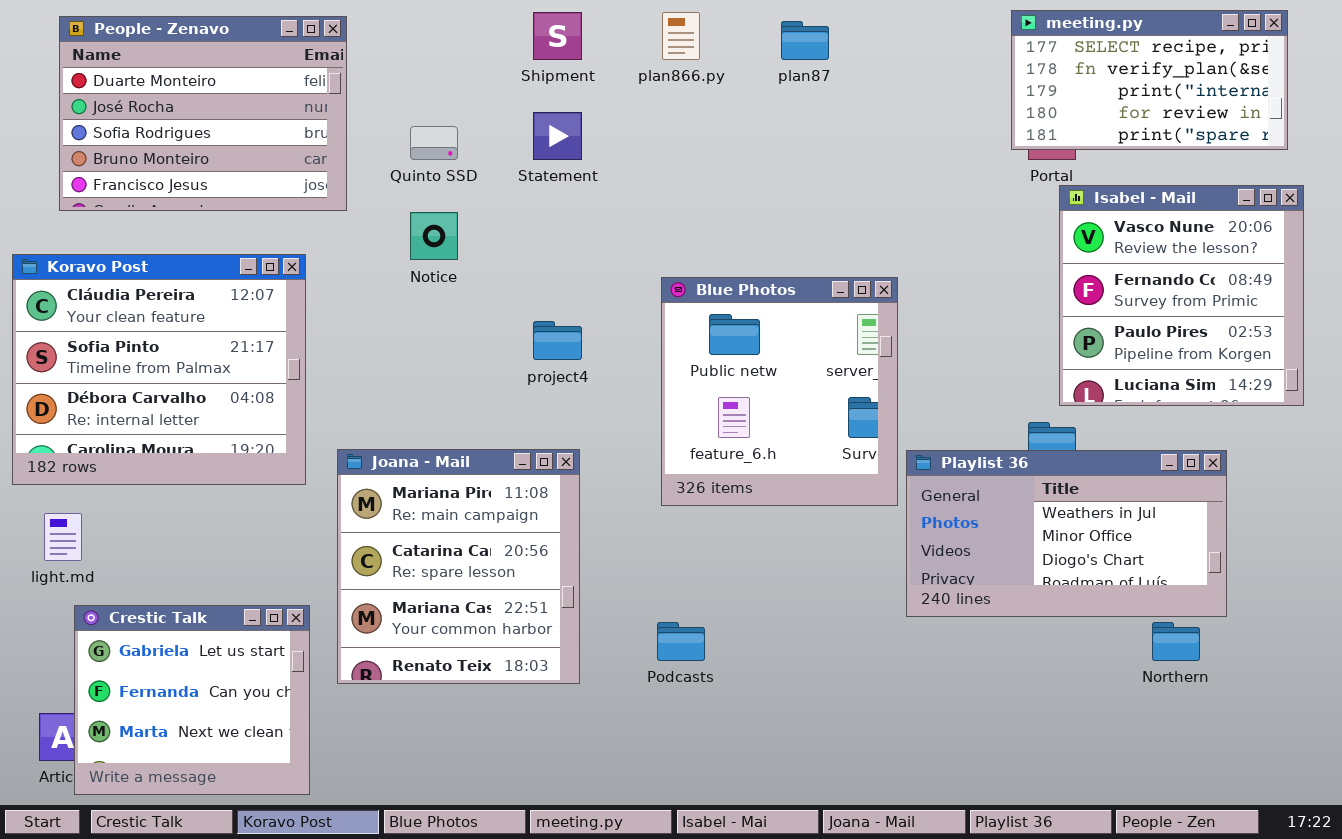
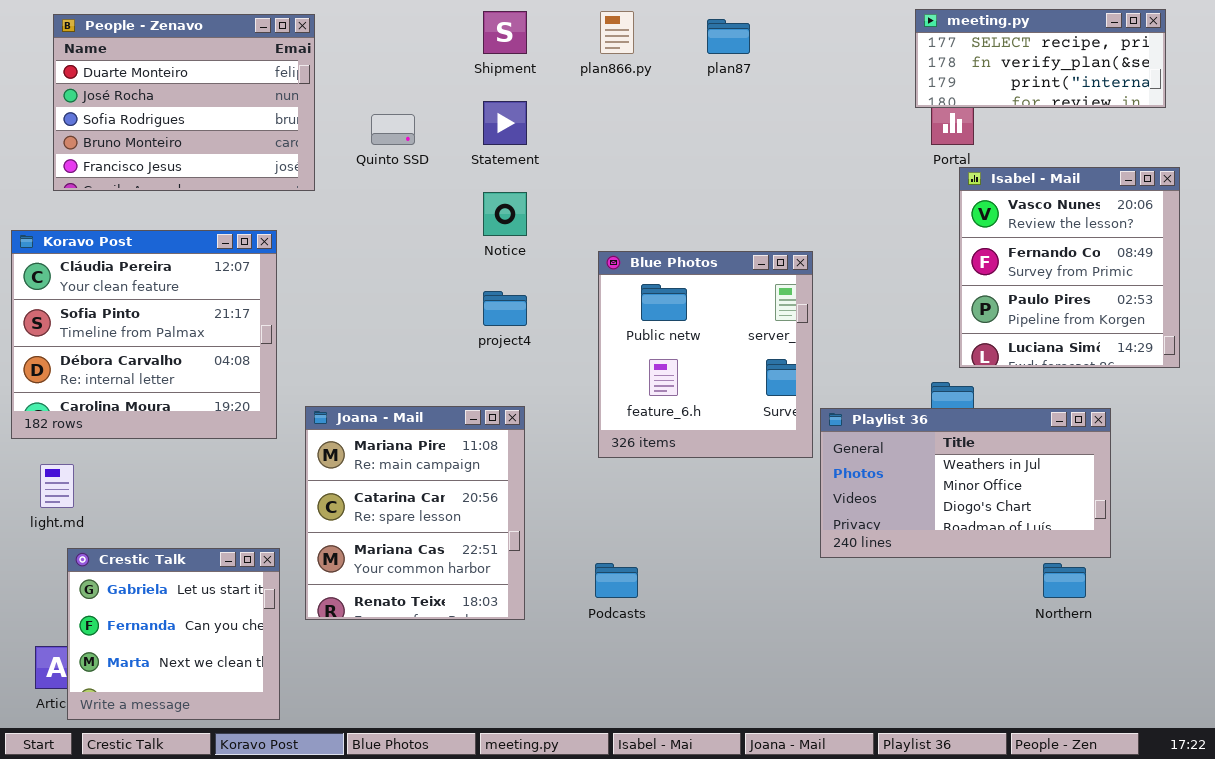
meeting.py: [1011,10,1288,150] -> [915,9,1166,108], resized
Notice: [410,212,458,260] -> [483,192,527,236], moved

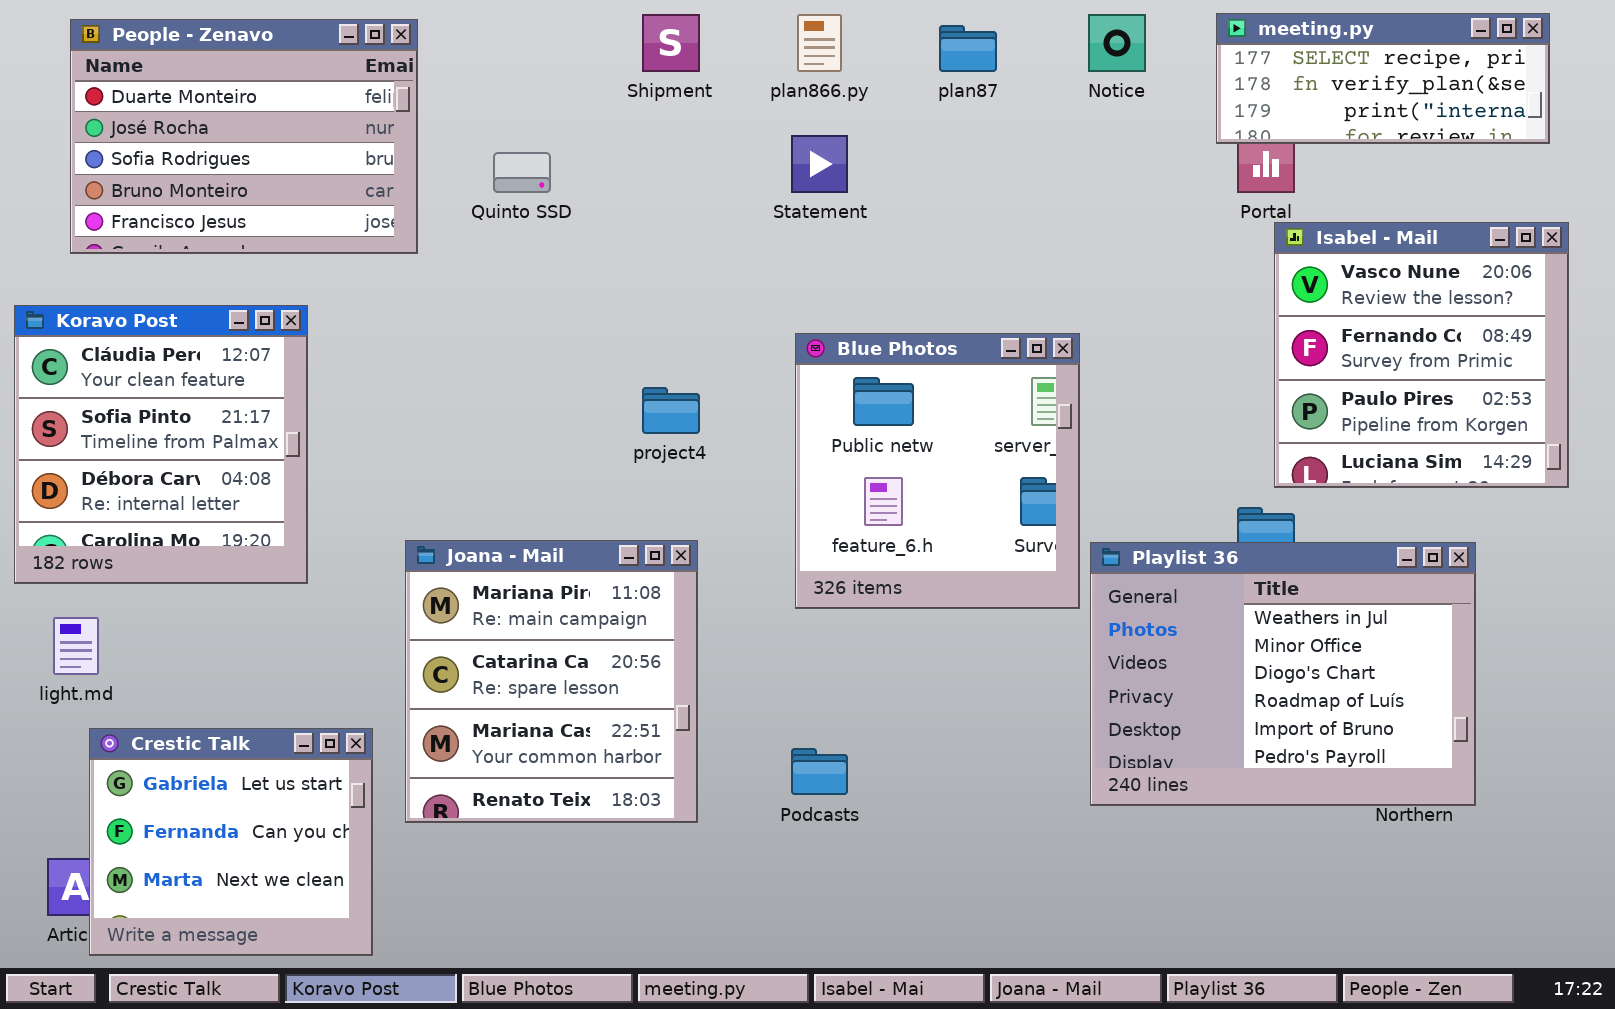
Statement: [483,101,527,145] -> [791,135,848,193], moved
Notice: [483,192,527,236] -> [1088,14,1146,72], moved
Koravo Post: [11,230,277,439] -> [14,305,308,584], resized
Playlist 36: [820,408,1111,558] -> [1090,542,1476,806], resized

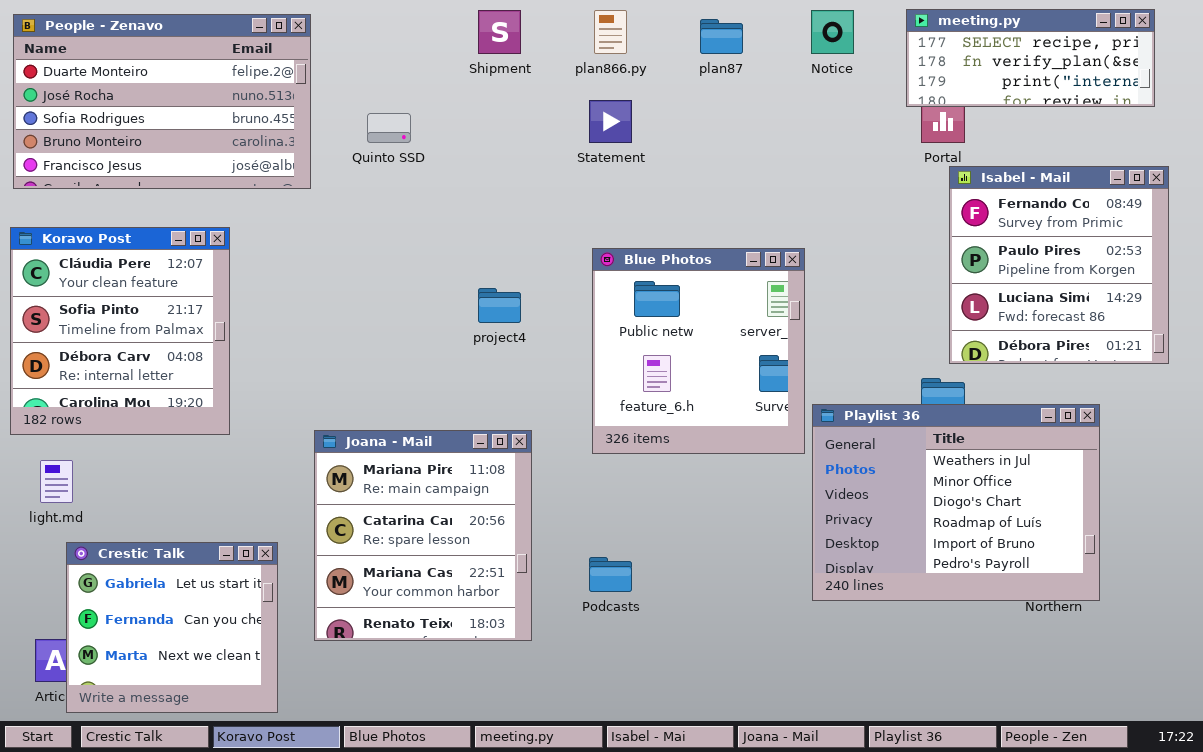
People - Zenavo: [70,19,418,254] -> [13,14,311,189], resized
Isabel - Mail: [1274,222,1569,488] -> [949,166,1169,364], scrolled down 1 row
Joana - Mail: [405,540,698,823] -> [314,430,532,641], moved

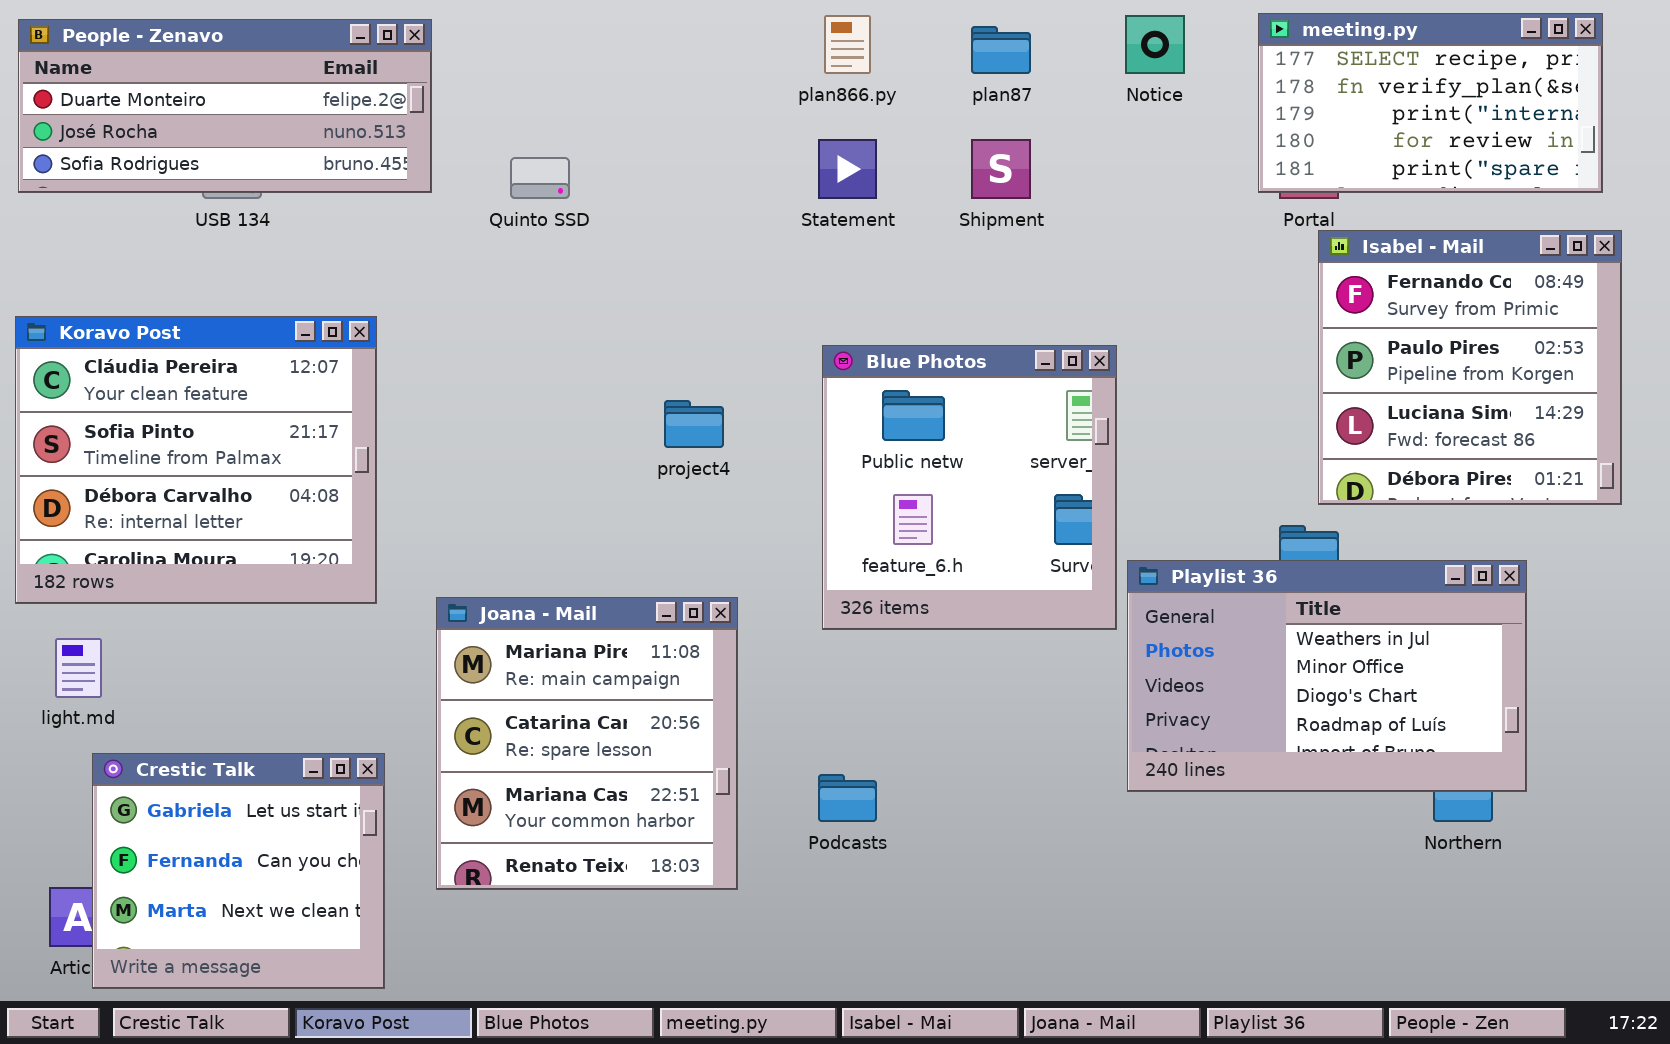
meeting.py: [906,9,1155,107] -> [1258,13,1603,193], resized
Shipment: [478,10,521,54] -> [971,139,1031,199], moved
People - Zenavo: [13,14,311,189] -> [18,19,432,193], resized
Koravo Post: [10,227,230,435] -> [15,316,377,604], resized
Playlist 36: [812,404,1100,601] -> [1127,560,1527,792], resized

